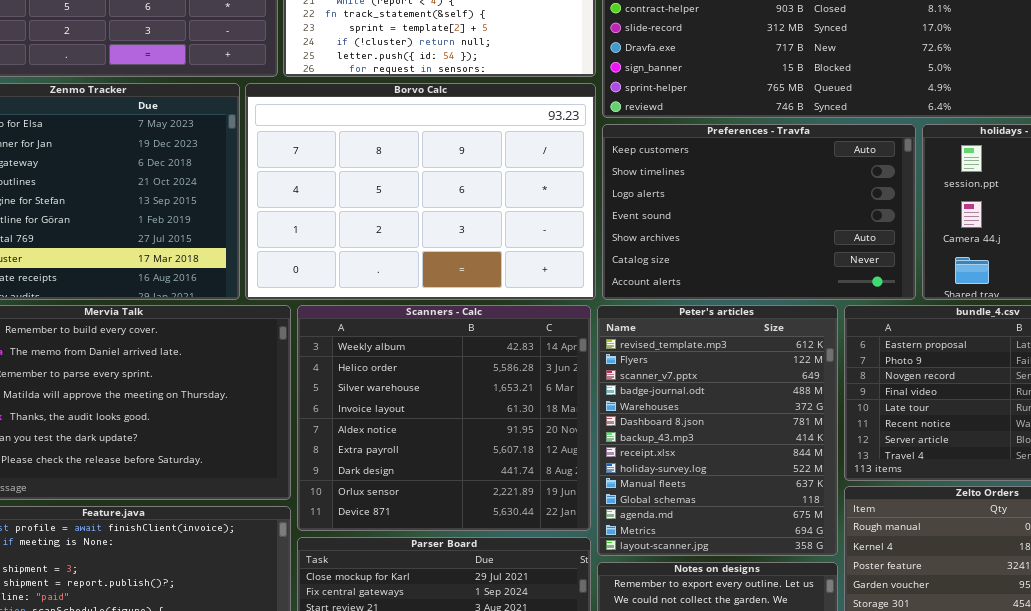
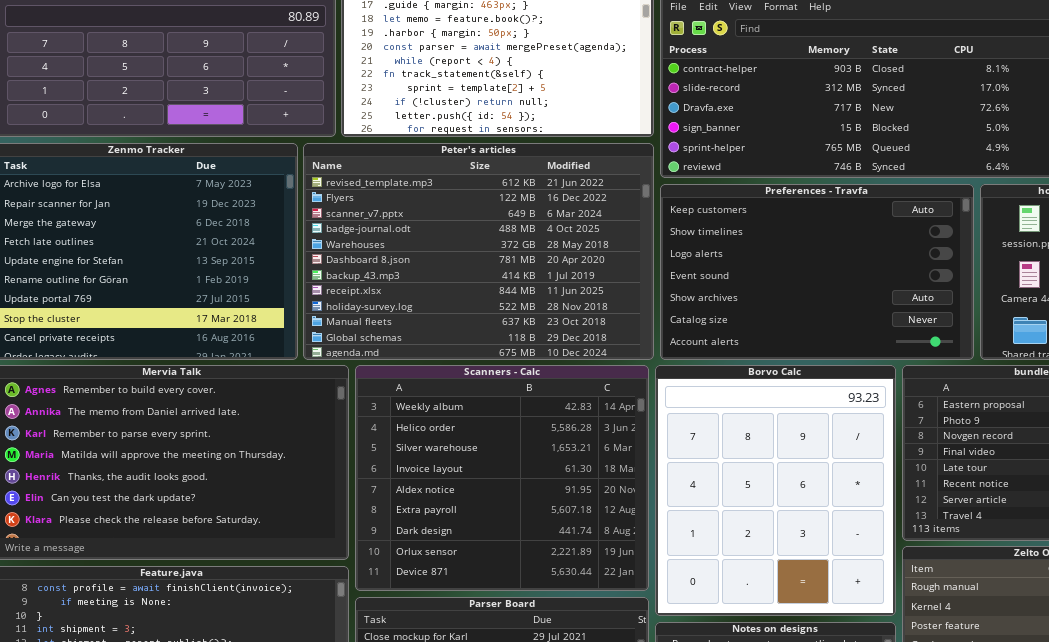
Borvo Calc: [245,83,596,300] -> [655,365,896,616], moved, resized
Peter's articles: [597,305,838,556] -> [303,143,654,360], moved, resized

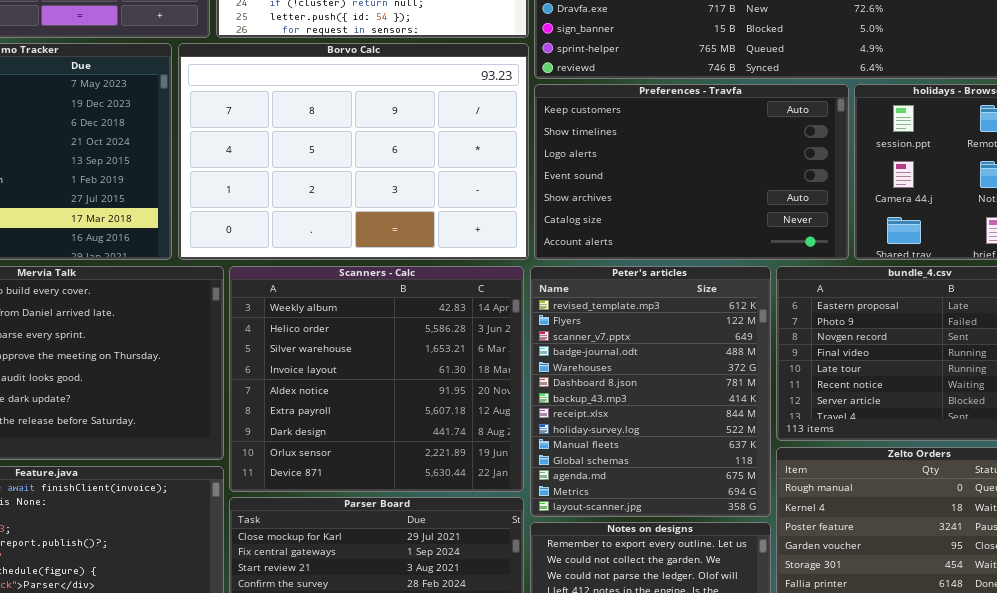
Peter's articles: [303,143,654,360] -> [530,266,771,517], moved, resized
Borvo Calc: [655,365,896,616] -> [178,43,529,260], moved, resized

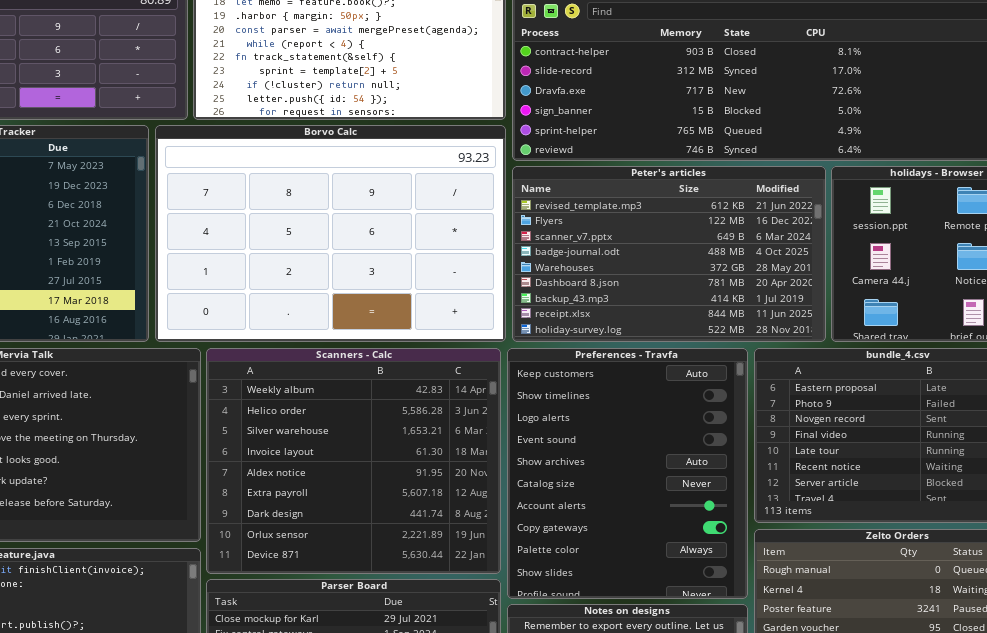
Preferences - Travfa: [534,84,849,260] -> [507,348,748,599], moved, resized
Peter's articles: [530,266,771,517] -> [512,166,826,342], moved, resized

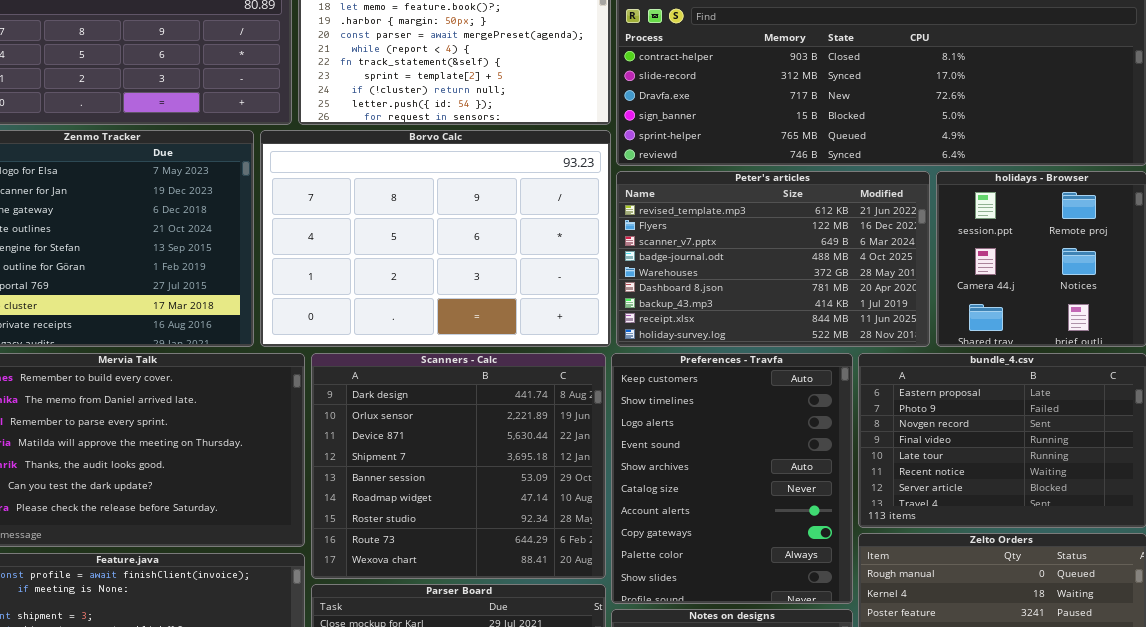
Scanners - Calc: [206,348,501,574] -> [311,353,606,579], scrolled down 6 rows

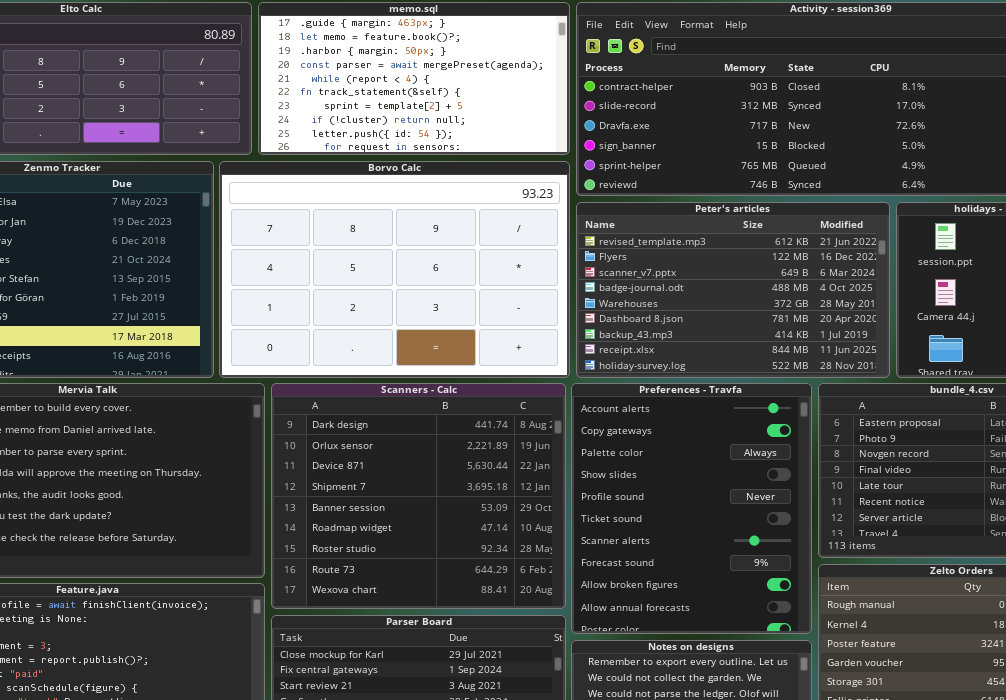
Preferences - Travfa: [611,353,853,604] -> [571,383,812,634], scrolled down 6 rows

